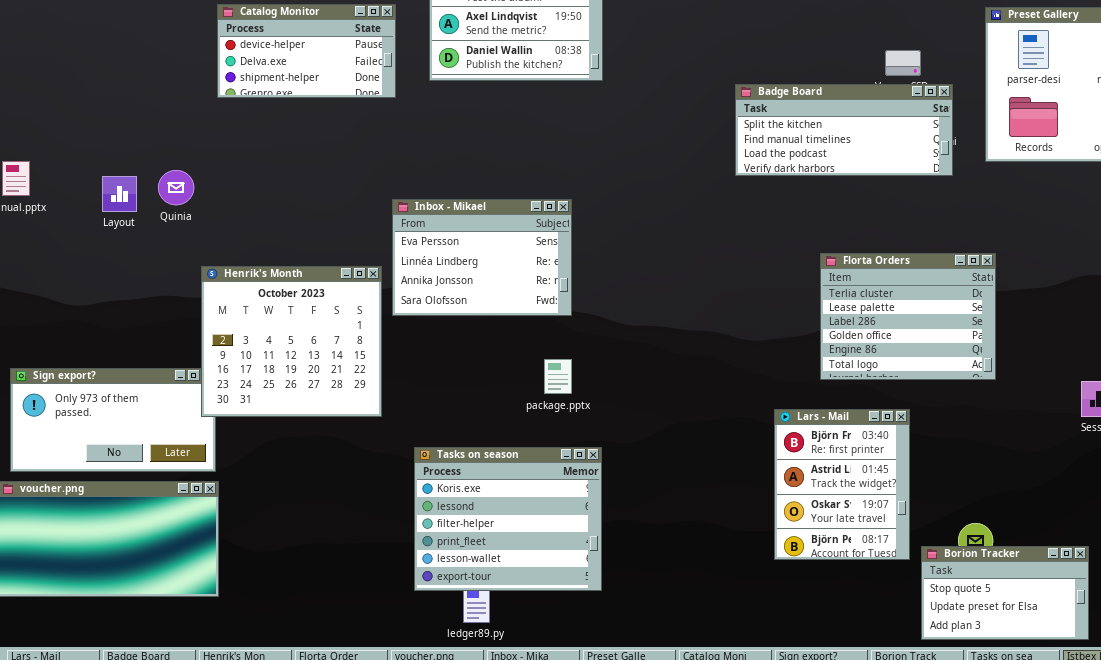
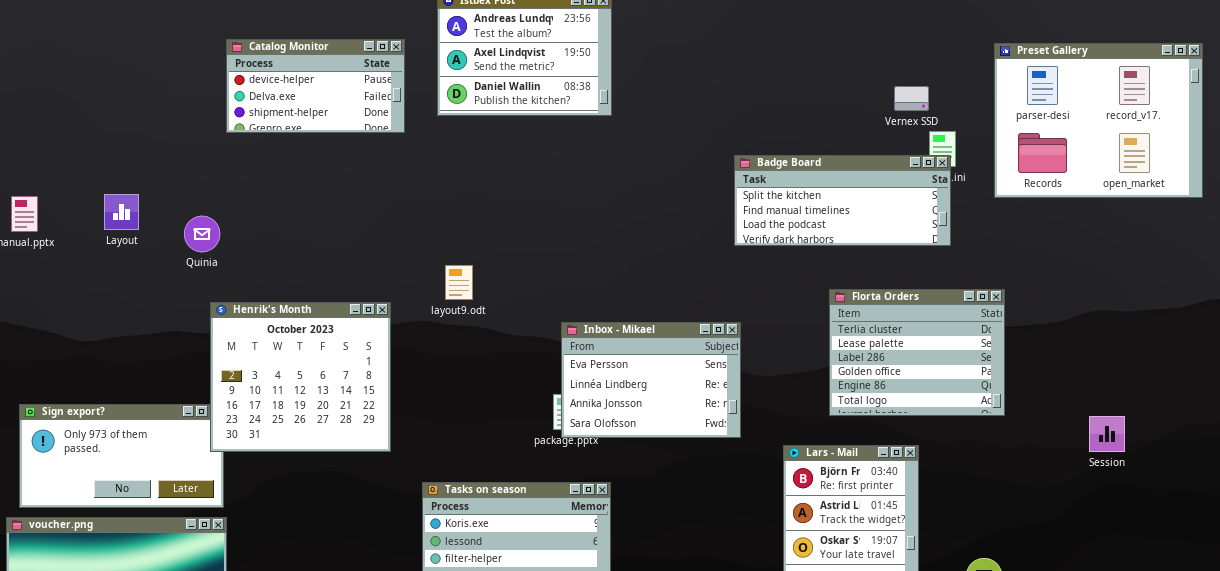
Badge Board: [735,84,953,176] -> [734,155,951,246], moved
Quinia: [158,170,194,205] -> [184,216,220,252], moved
Layout: [102,176,137,212] -> [104,194,139,230], moved
Inbox - Mikael: [392,199,572,316] -> [561,322,741,438], moved

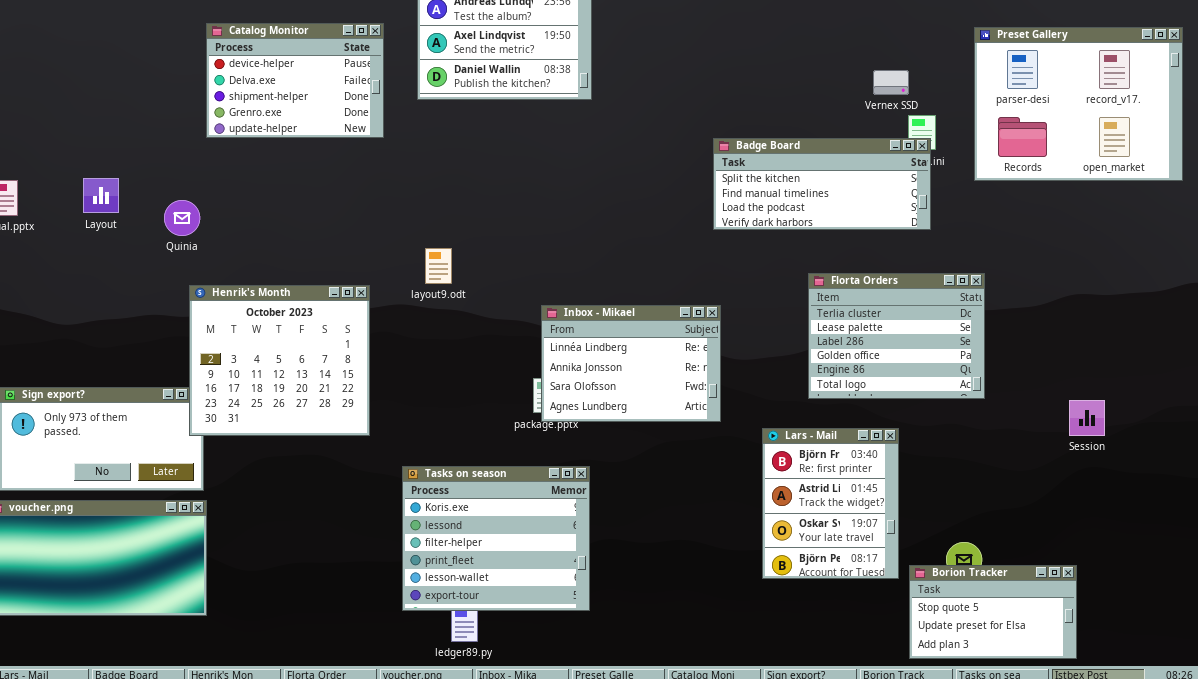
Catalog Monitor: [226,39,405,133] -> [206,23,384,138], resized
Inbox - Mikael: [561,322,741,438] -> [541,305,721,422], scrolled down 1 row

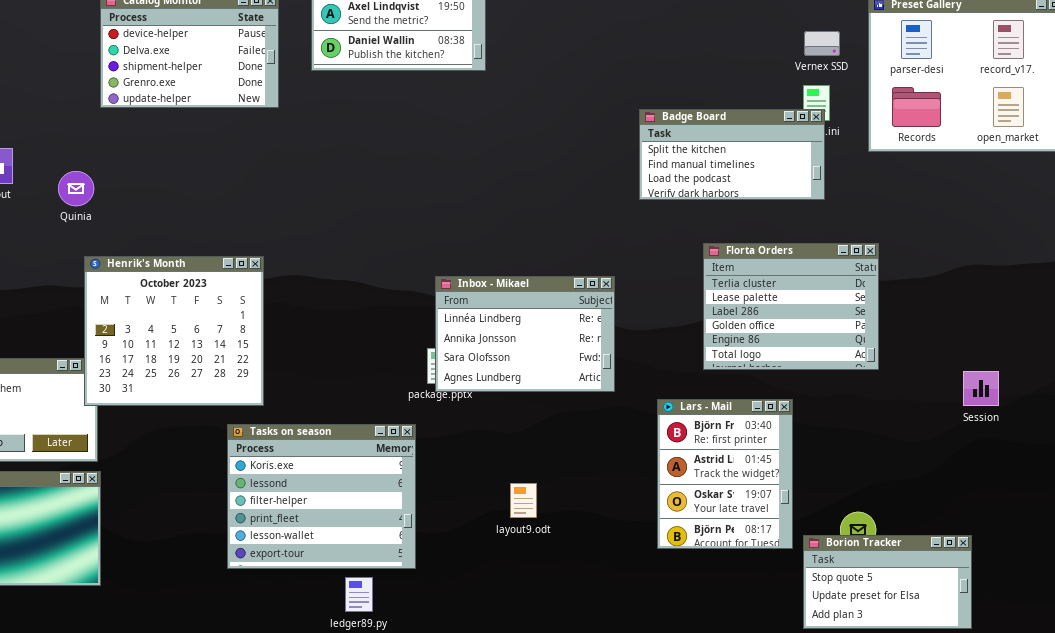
Vernex SSD: [873,70,909,95] -> [804,31,840,56], moved
Badge Board: [713,138,931,230] -> [639,109,825,200], resized
layout9.odt: [425,248,452,284] -> [510,483,537,518], moved
Tasks on season: [402,466,590,611] -> [227,424,416,569], moved

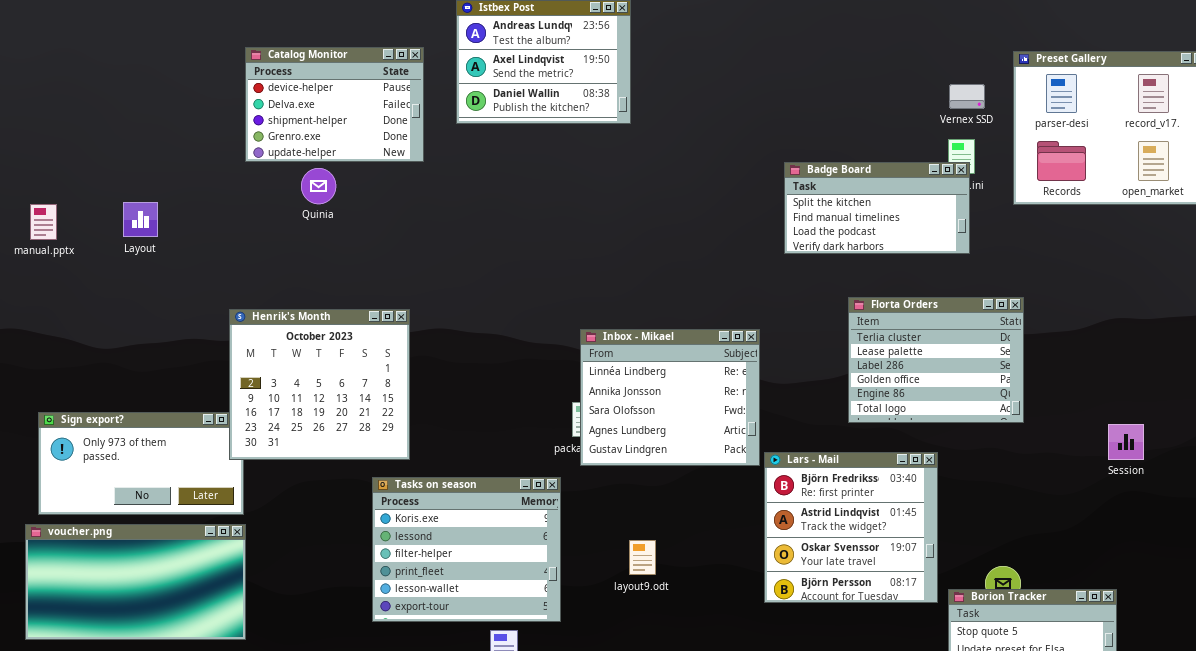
Quinia: [58,171,94,206] -> [301,168,336,204], moved
Inbox - Mikael: [435,276,615,392] -> [580,329,760,466], resized
Lars - Mail: [657,399,793,549] -> [764,452,938,603], resized
layout9.odt: [510,483,537,518] -> [629,540,656,575], moved

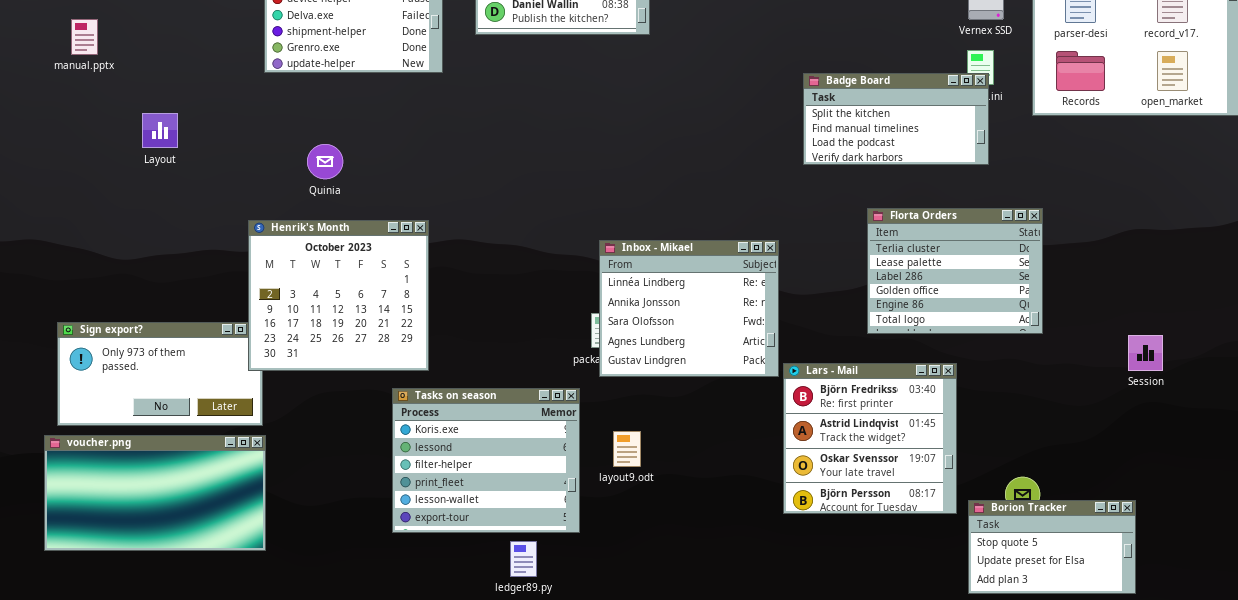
Quinia: [301,168,336,204] -> [307,144,343,179], moved
manual.pptx: [30,204,57,240] -> [71,19,98,55], moved
layout9.odt: [629,540,656,575] -> [613,431,641,467], moved

